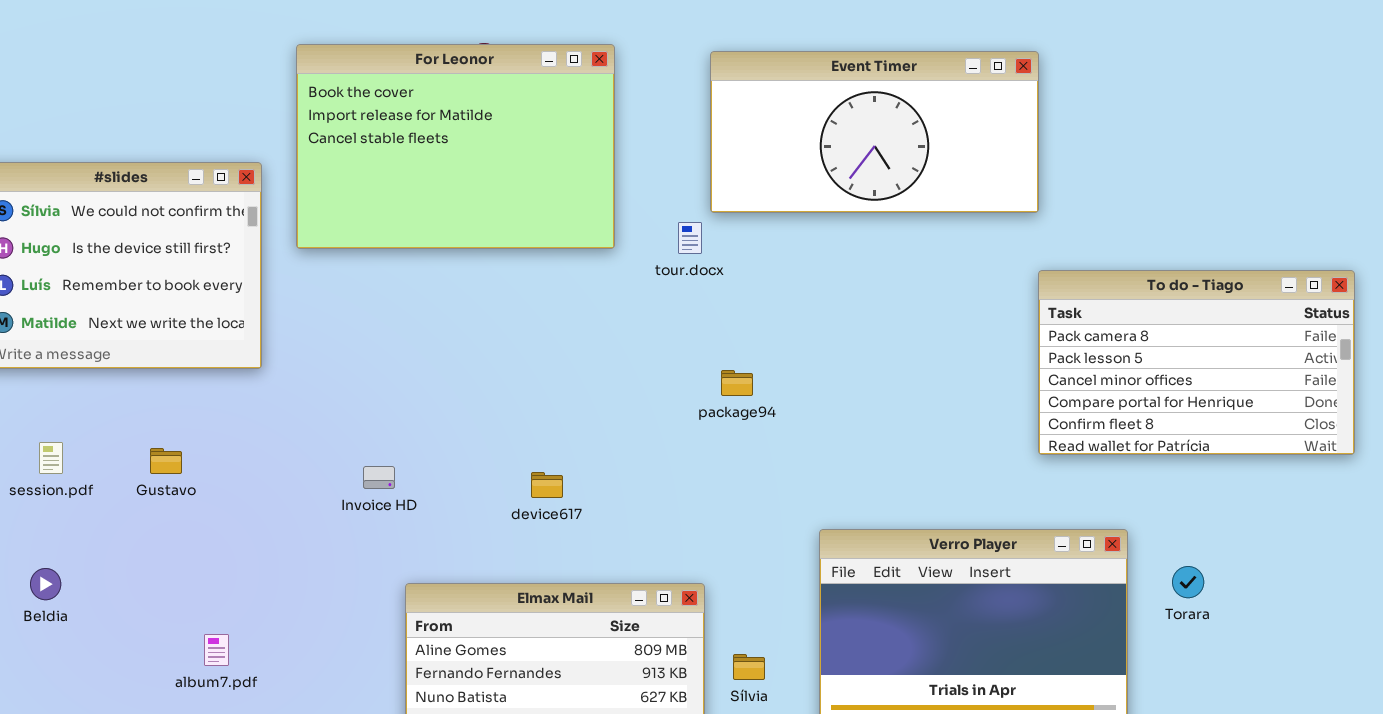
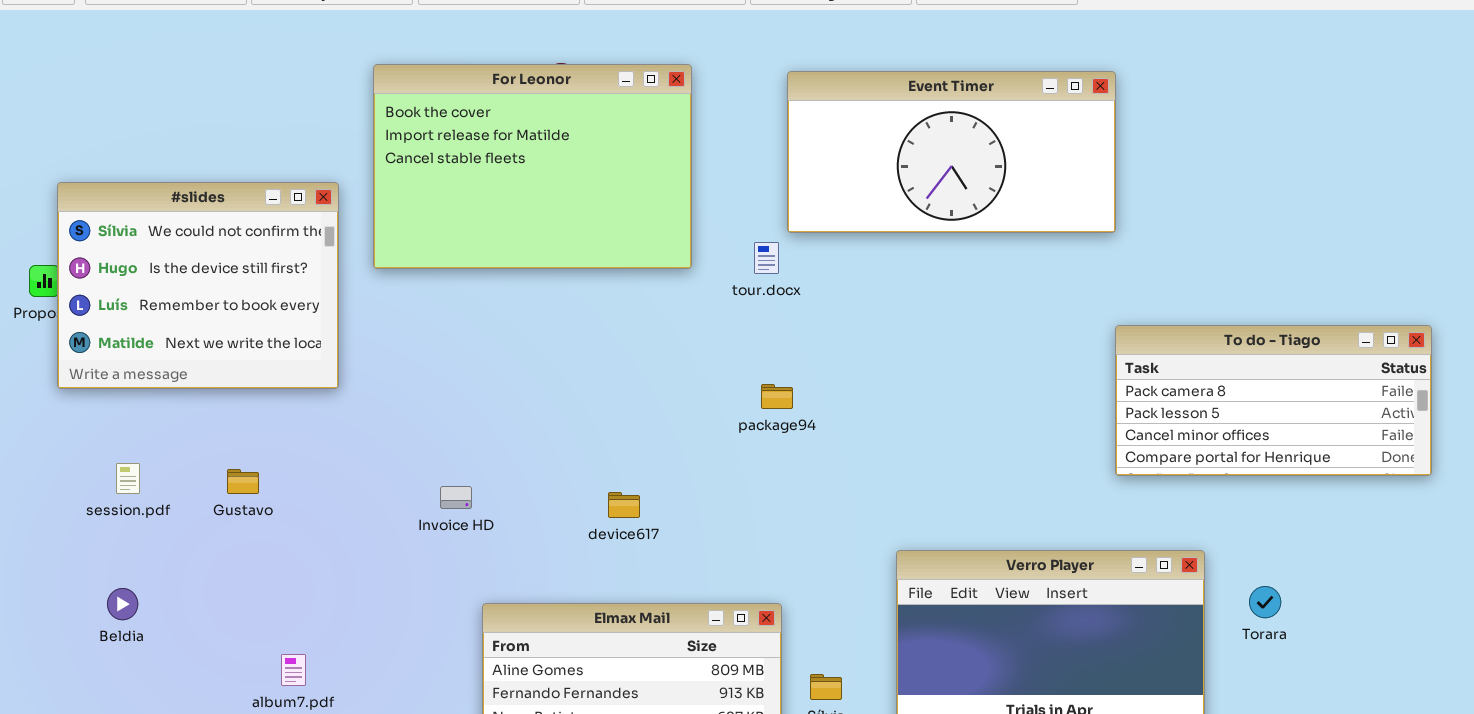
To do - Tiago: [1038,270,1355,455] -> [1115,325,1432,476], resized
package94: [721,370,753,396] -> [761,384,793,409], moved

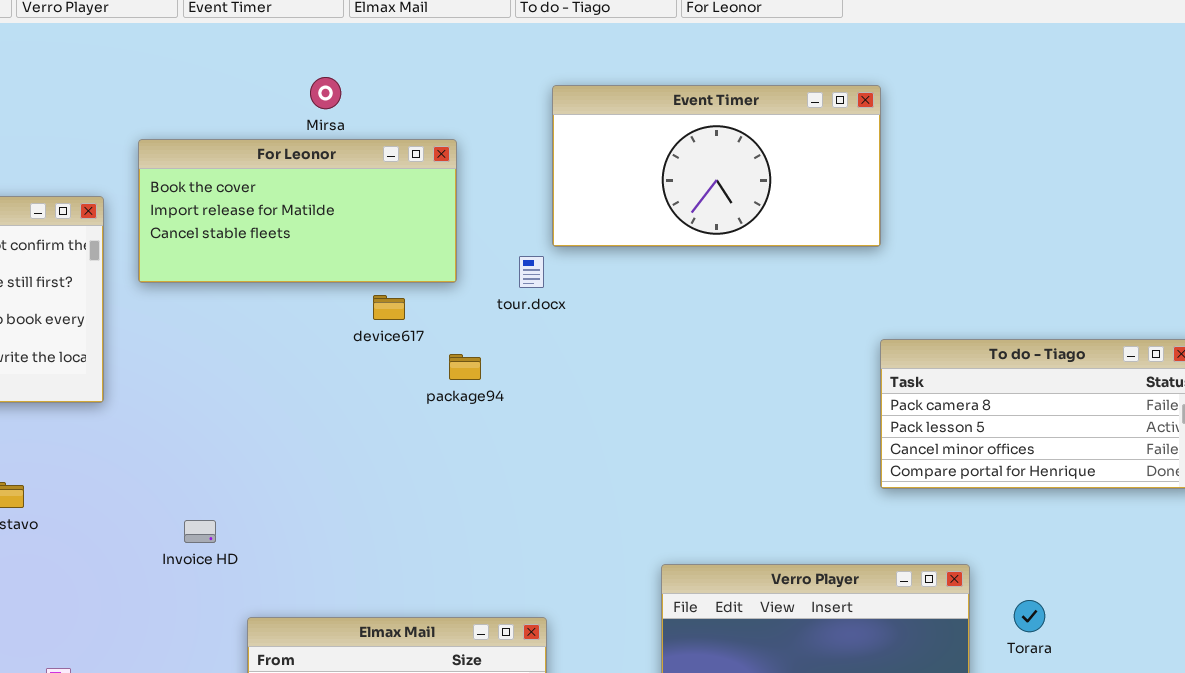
For Leonor: [373,64,692,269] -> [138,139,457,283], resized
package94: [761,384,793,409] -> [449,354,481,380], moved
Invoice HD: [440,486,472,509] -> [184,520,216,543], moved
device617: [608,492,640,518] -> [373,295,405,320], moved

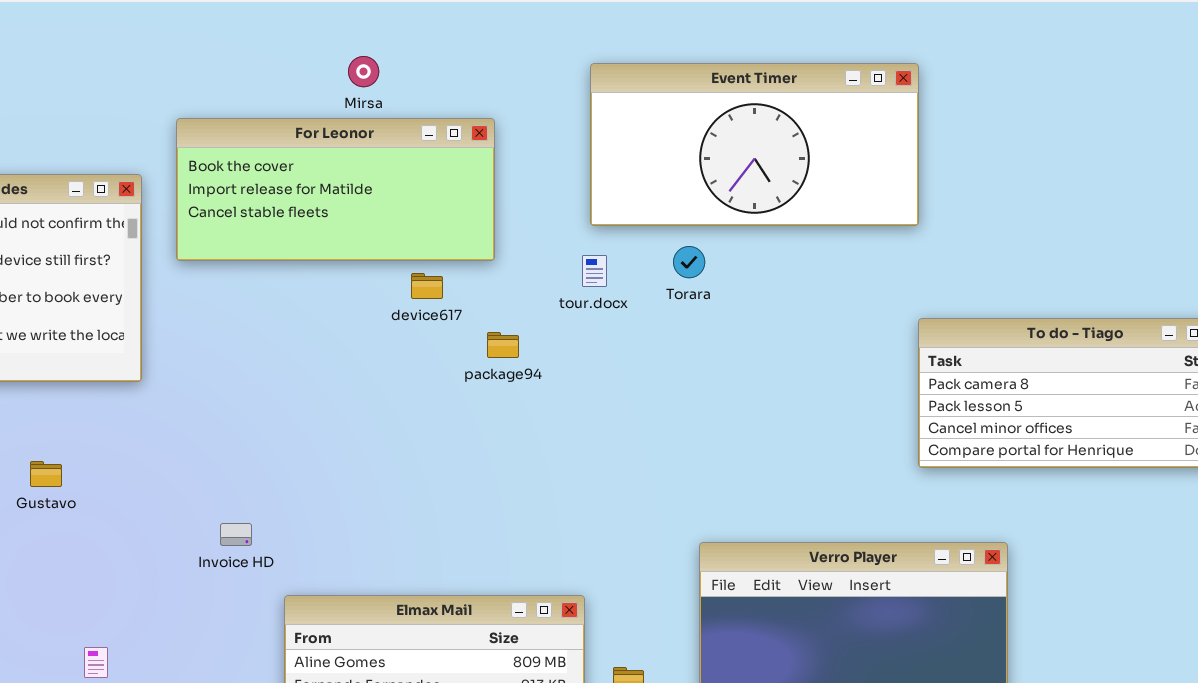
tour.docx: [519,256,544,288] -> [582,255,607,287], moved
Invoice HD: [184,520,216,543] -> [220,523,252,546], moved
Torara: [1014,600,1045,632] -> [673,246,705,278], moved

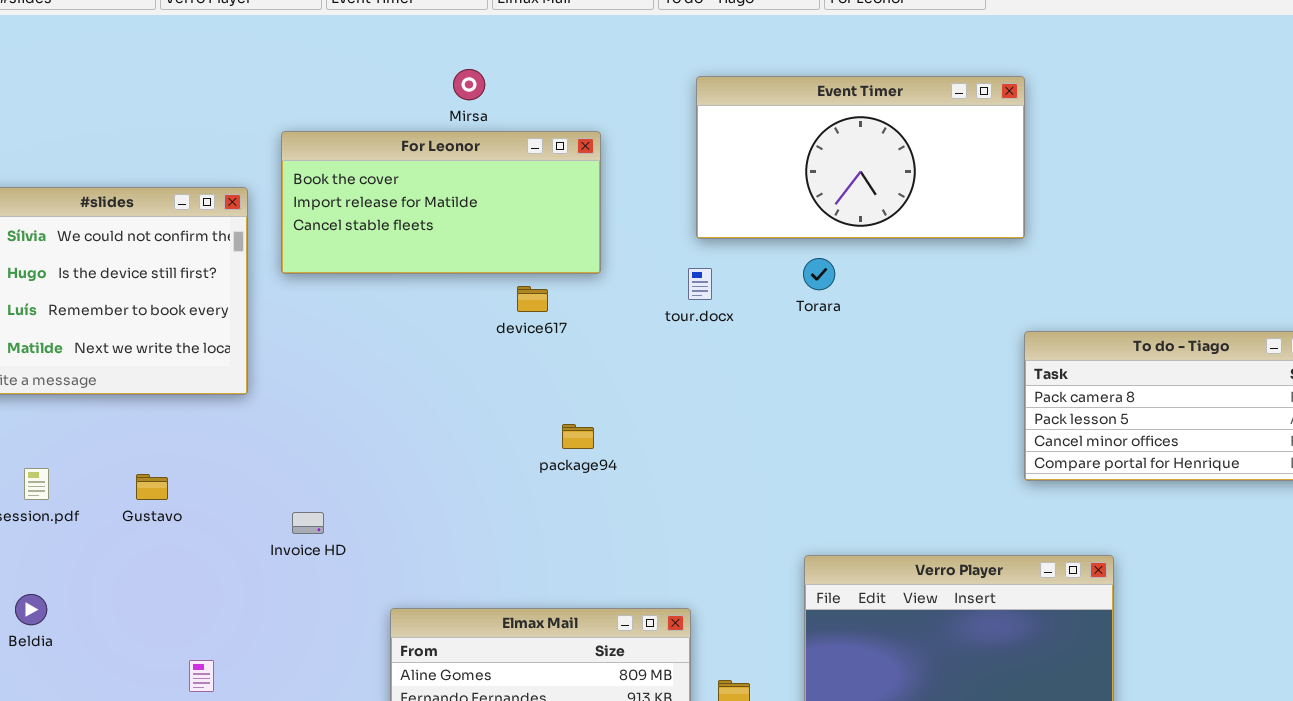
Torara: [673,246,705,278] -> [803,258,835,290], moved
package94: [487,332,519,358] -> [562,424,594,449], moved
Invoice HD: [220,523,252,546] -> [292,512,324,534], moved

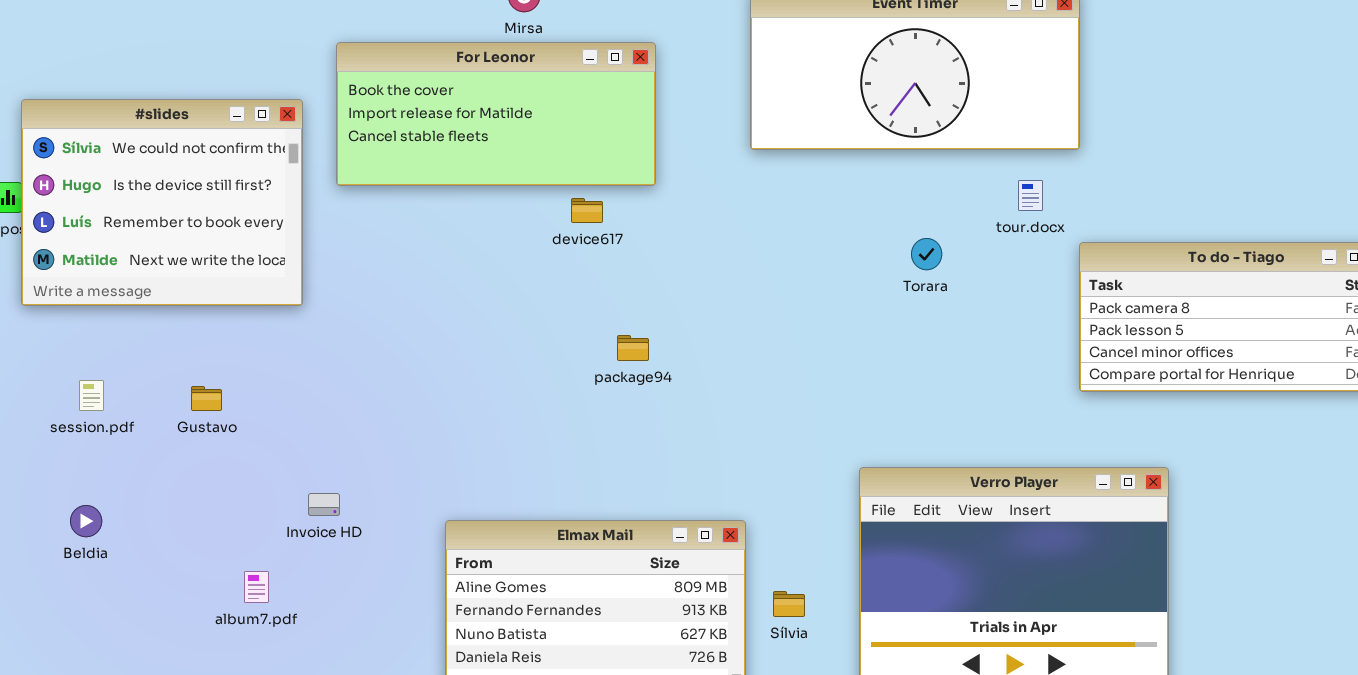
Torara: [803,258,835,290] -> [911,238,942,270], moved
tour.docx: [688,268,712,300] -> [1018,180,1043,211], moved
Invoice HD: [292,512,324,534] -> [308,493,340,516], moved

